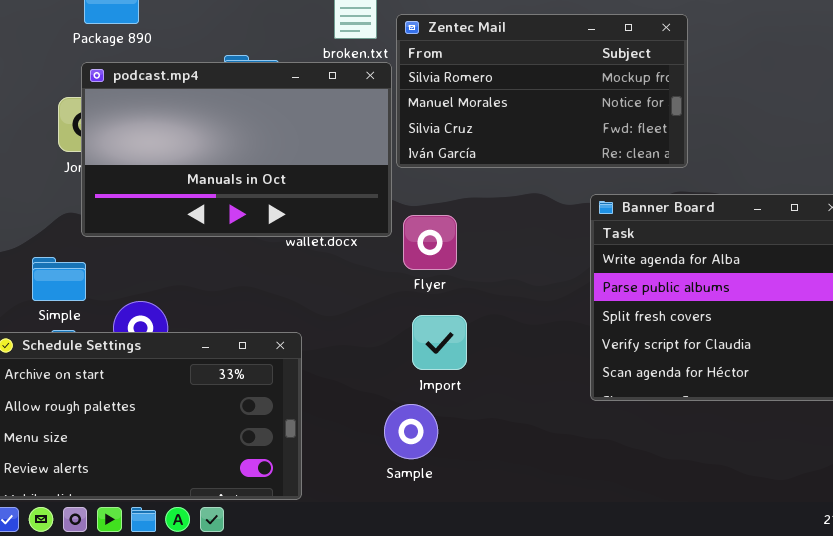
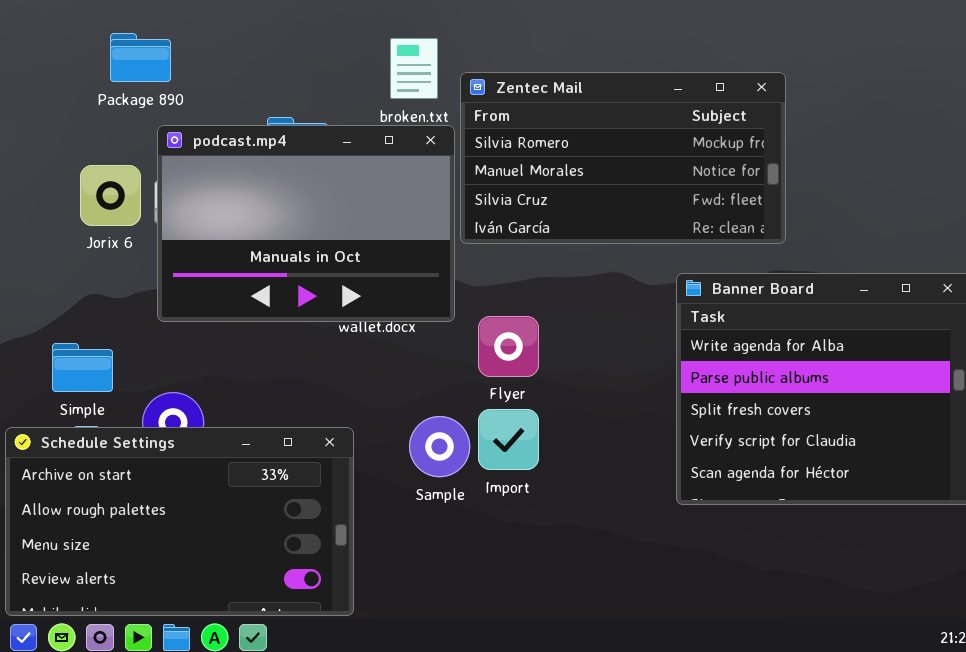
podcast.mp4: [81,62,392,237] -> [157,125,455,322], resized
Flyer: [403,215,457,270] -> [478,316,539,377], moved
Sample: [384,404,438,459] -> [409,416,470,477], moved

